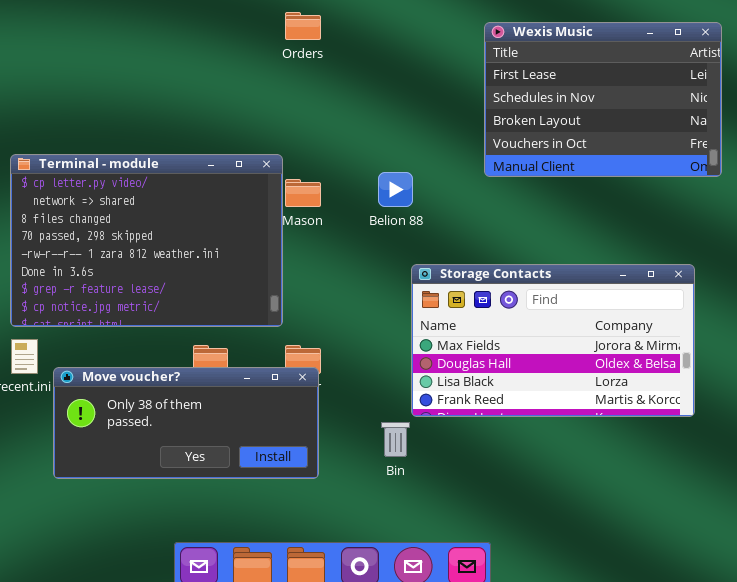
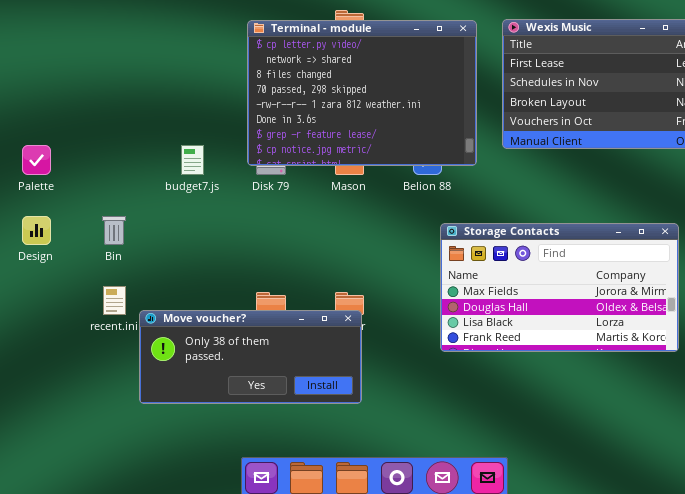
Terminal - module: [10,154,283,327] -> [247,20,477,166], moved
Bin: [381,422,410,457] -> [102,216,126,245], moved

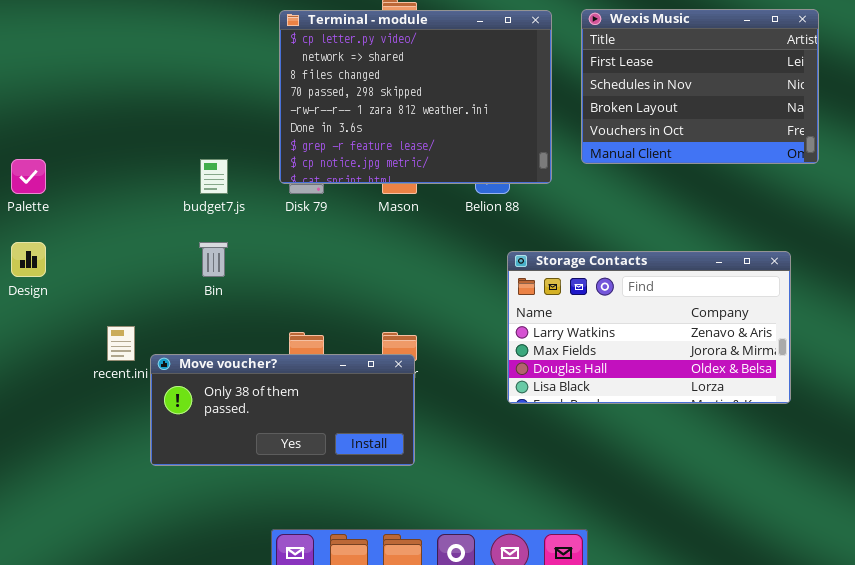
Bin: [102,216,126,245] -> [199,242,228,277], moved
Storage Contacts: [440,223,679,352] -> [507,251,791,404], scrolled up 1 row

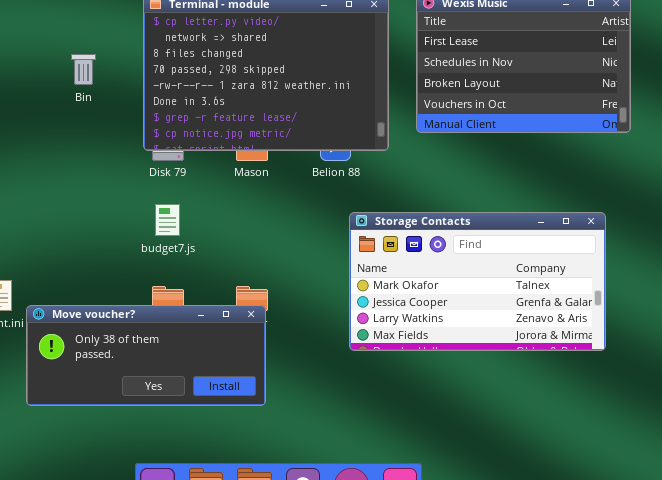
budget7.js: [200,159,228,194] -> [155,204,180,236], moved
Bin: [199,242,228,277] -> [71,54,96,85], moved
Storage Contacts: [507,251,791,404] -> [349,212,606,351], scrolled up 2 rows

